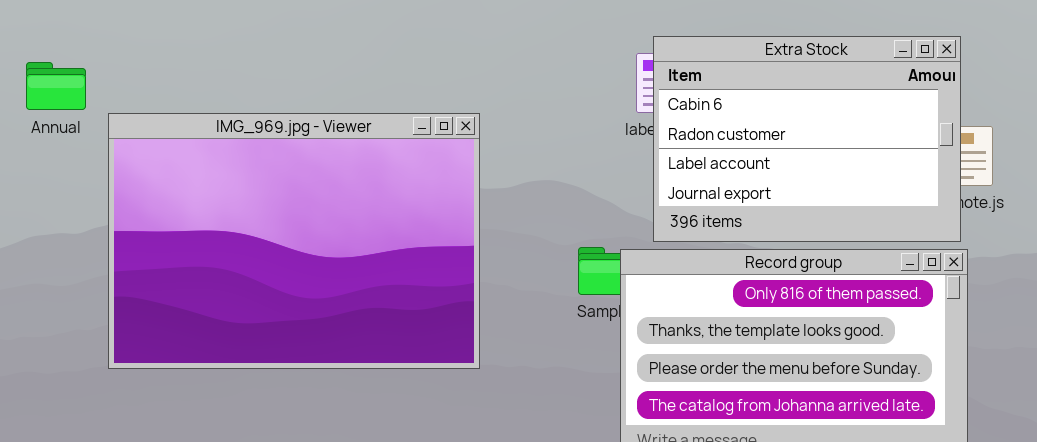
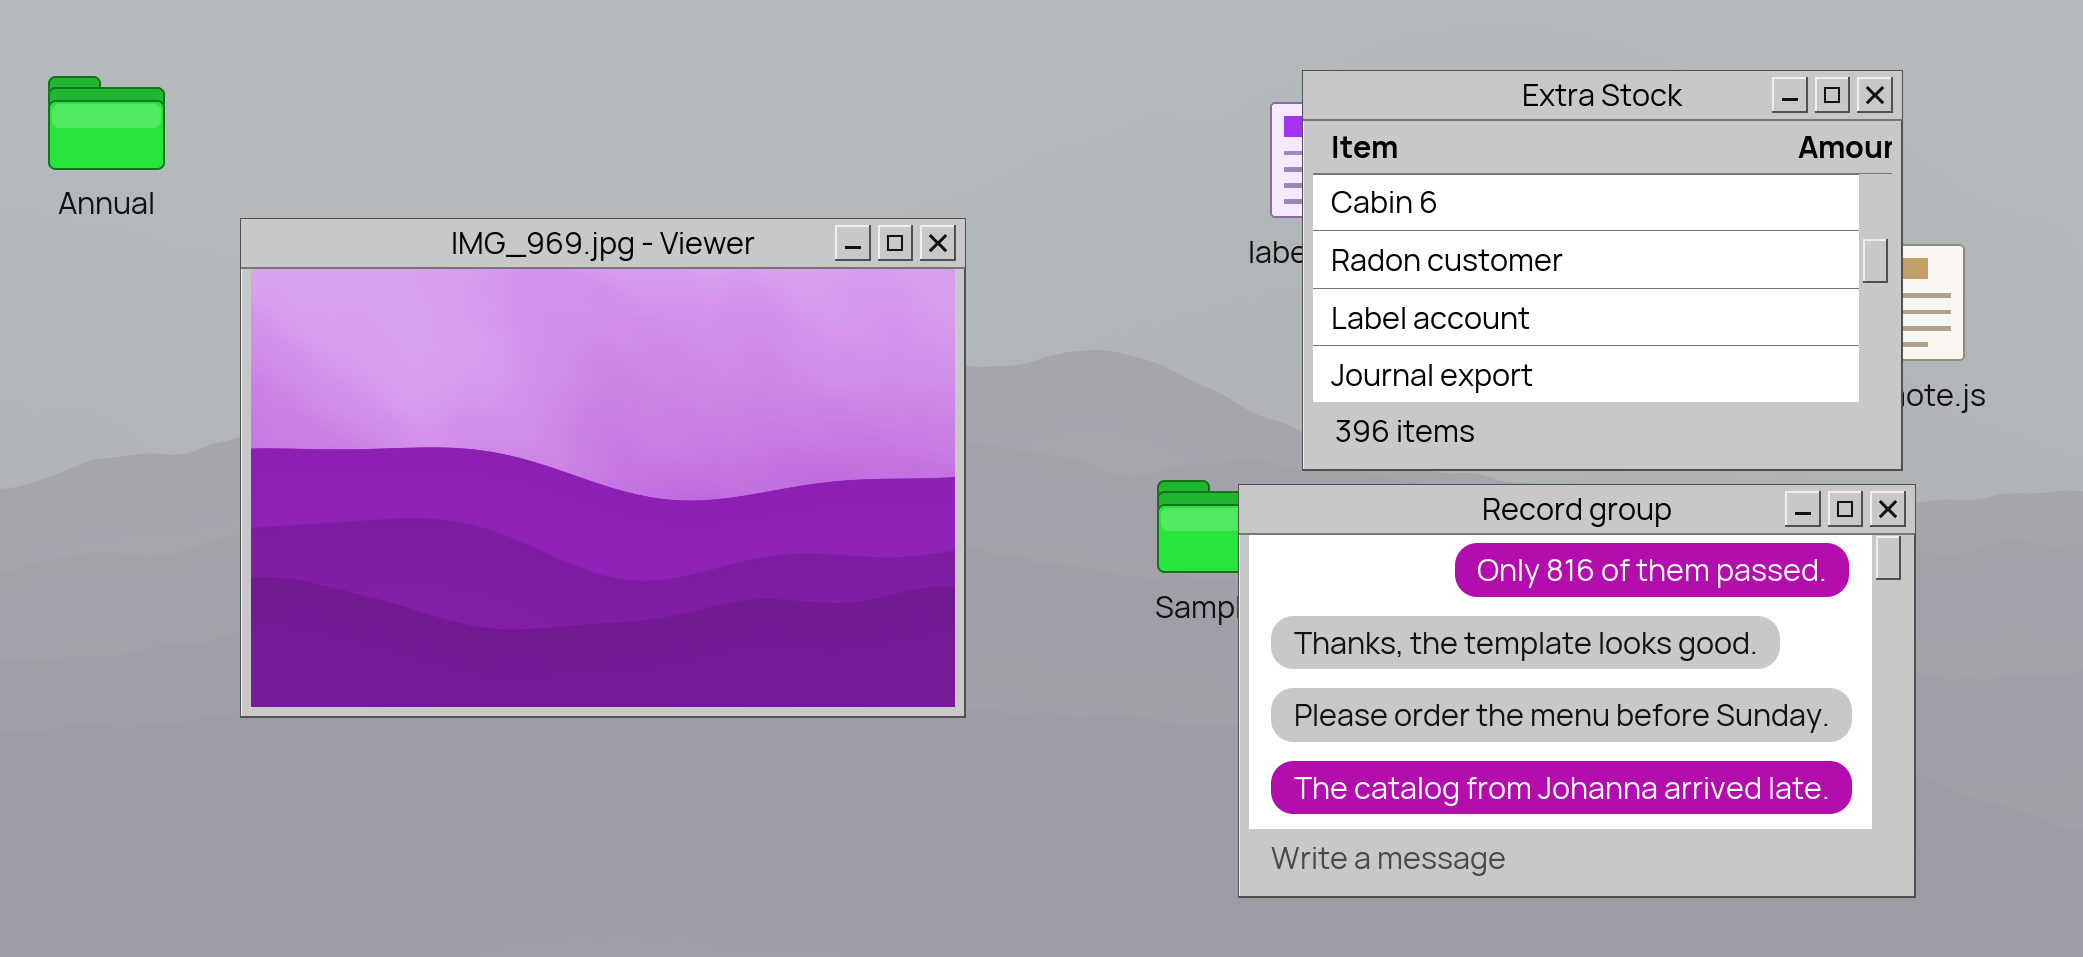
Annual: [26,62,86,110] -> [48,76,165,170], moved

